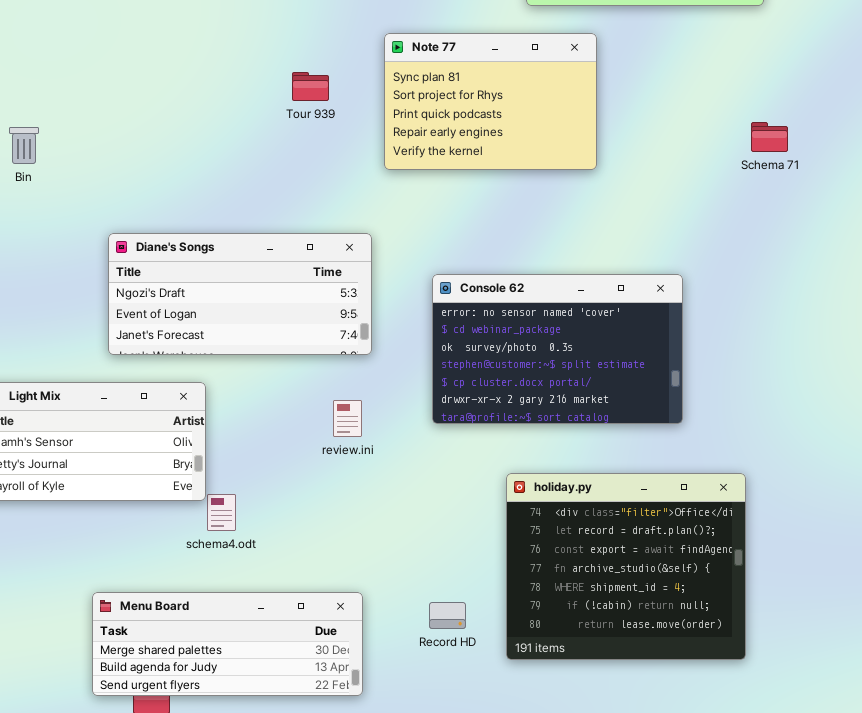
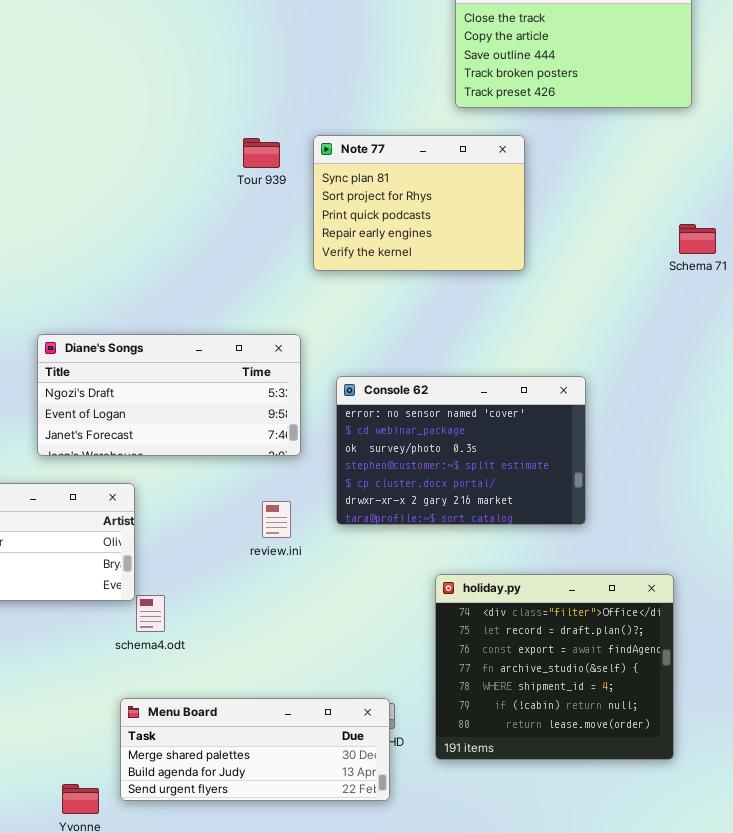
Tour 939: [292,72,329,101] -> [243,138,280,168], moved
Console 62: [432,274,683,424] -> [336,376,586,525], moved
Menu Board: [92,592,363,696] -> [120,698,390,801], moved

